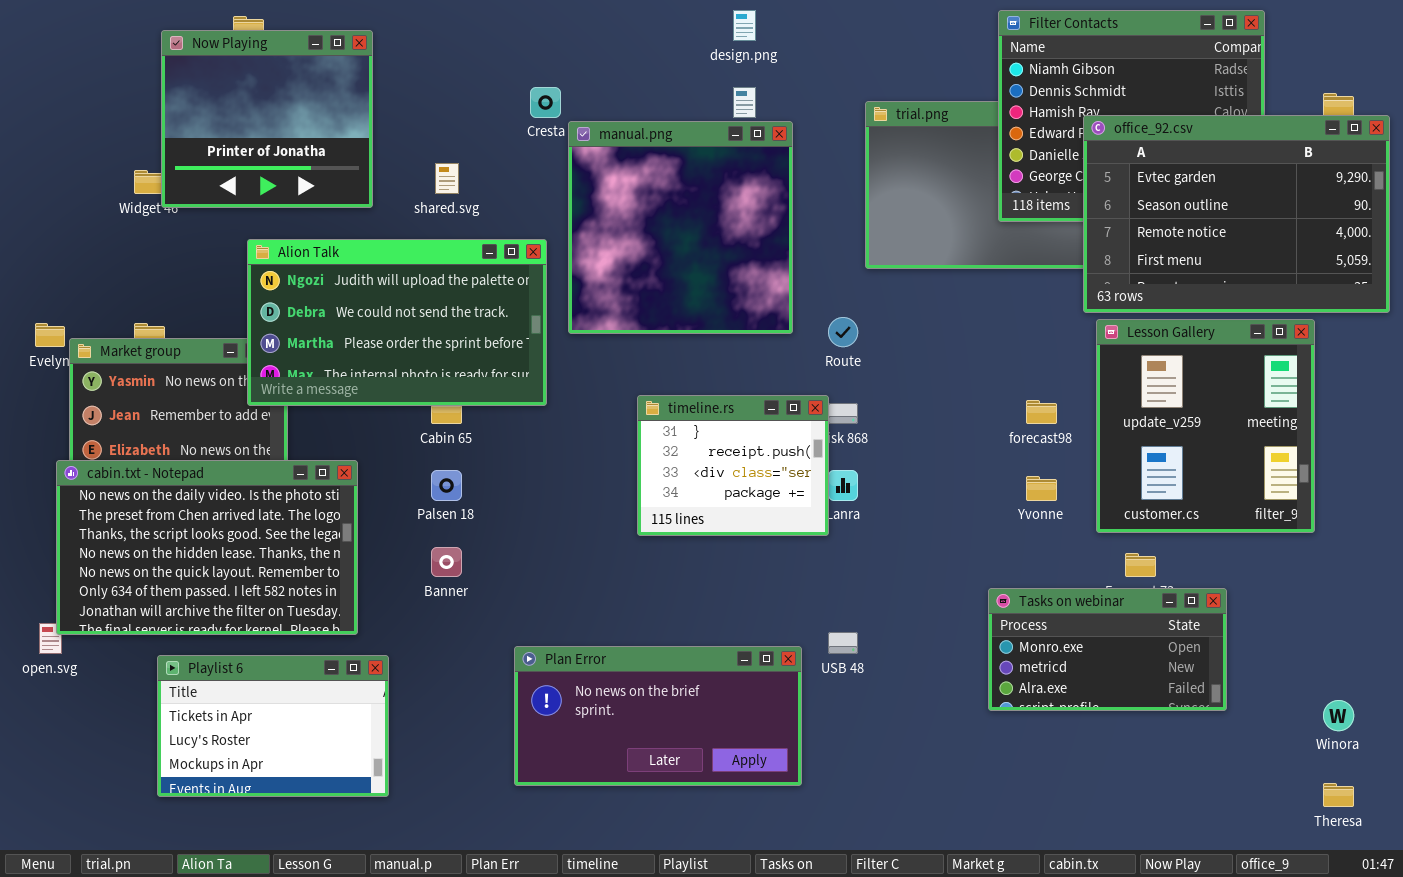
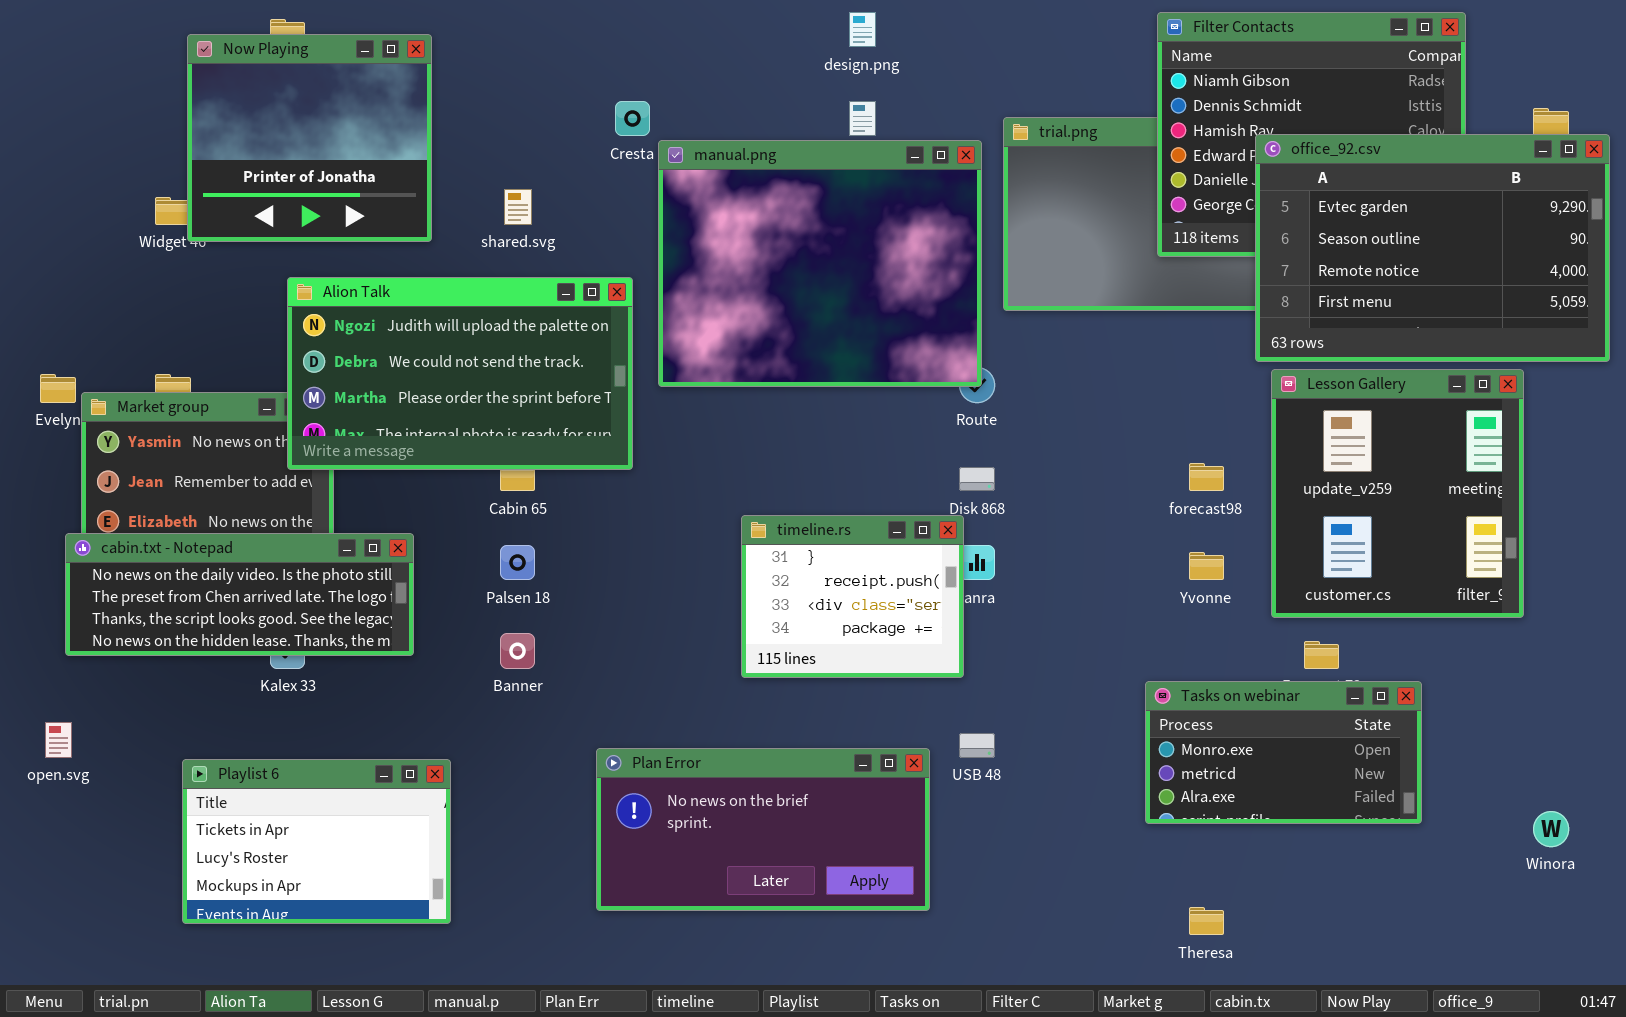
manual.png: [568,121,793,334] -> [658,140,982,387], resized
timeline.rs: [637,395,829,536] -> [741,515,964,678], moved
cabin.txt - Notepad: [56,460,358,635] -> [65,533,414,656], resized
Theresa: [1323,783,1354,807] -> [1189,907,1224,935], moved

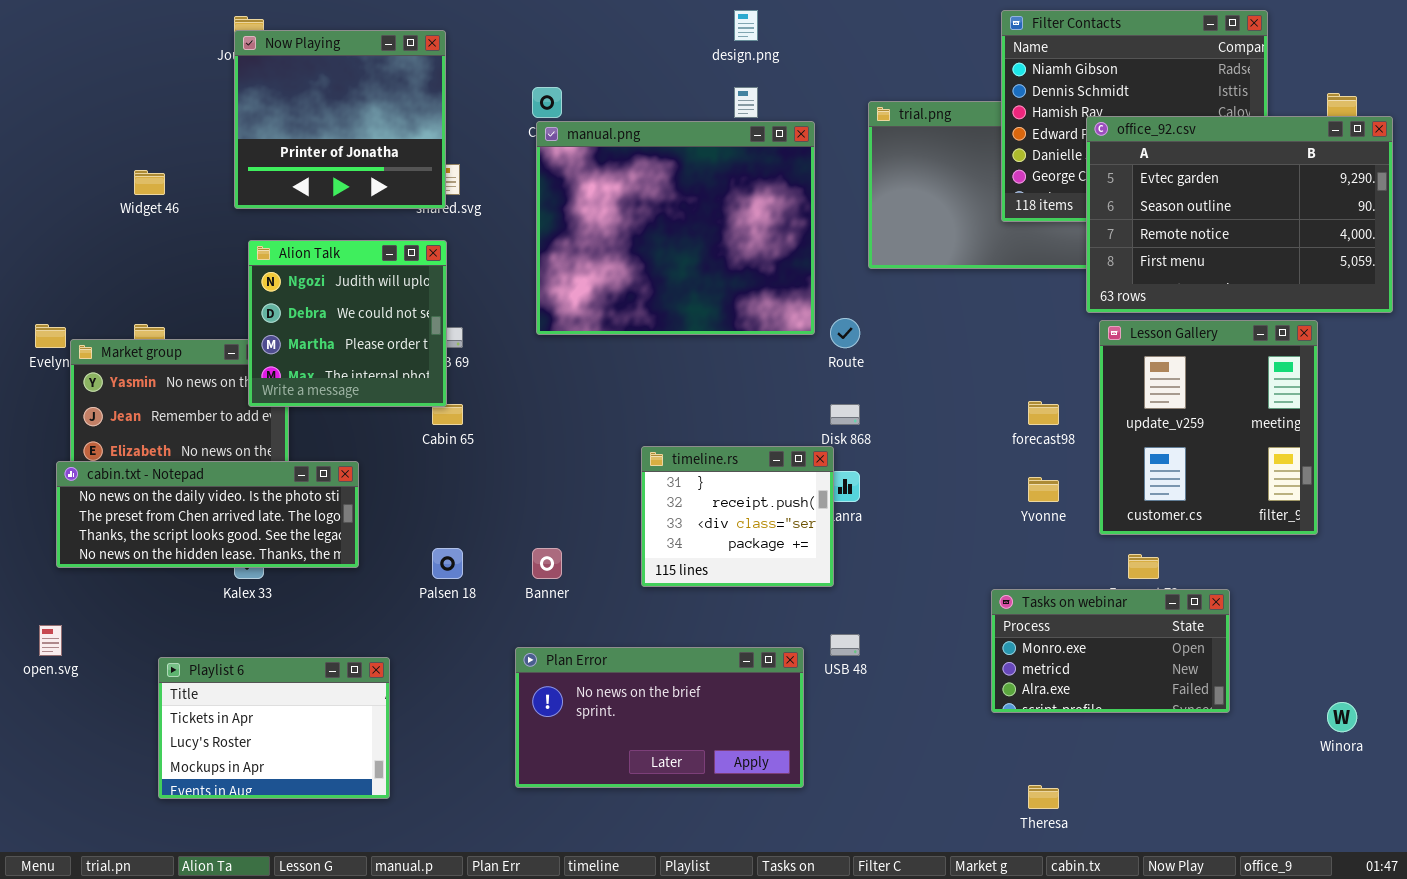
Now Playing: [187,34,432,242] -> [234,30,446,209], moved
manual.png: [658,140,982,387] -> [536,121,815,335], moved
Alion Talk: [287,277,633,470] -> [248,240,447,407], resized
Palsen 18: [500,545,535,580] -> [432,548,463,579], moved
Banner: [500,633,535,669] -> [532,548,562,579], moved

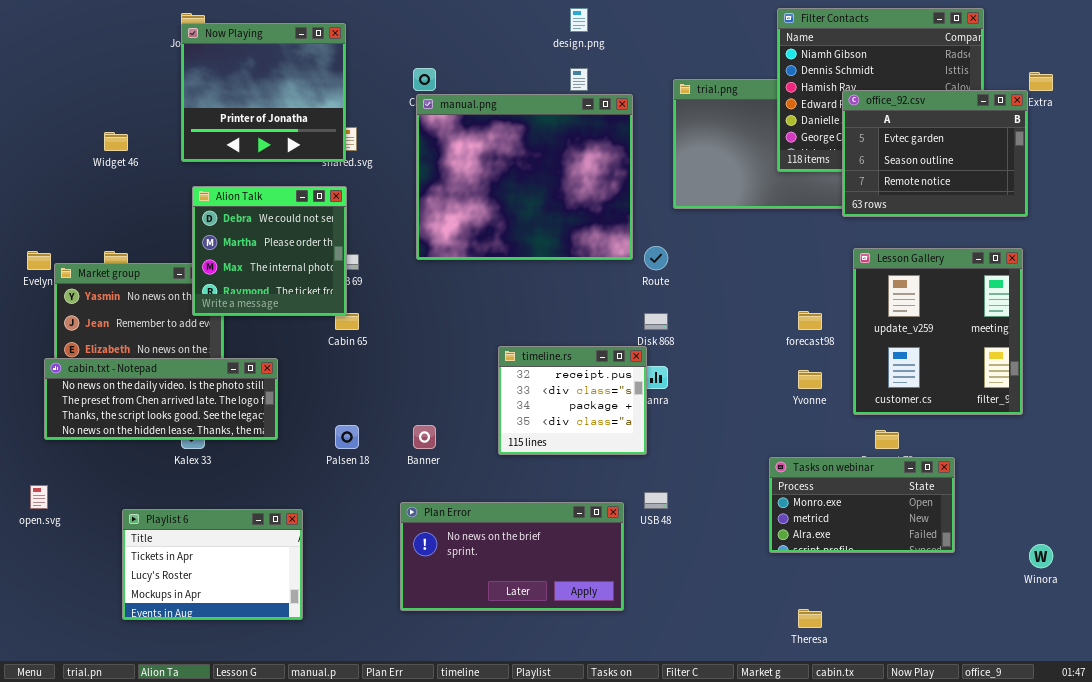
office_92.csv: [1086,116,1393,313] -> [842,90,1028,217], resized
Alion Talk: [248,240,447,407] -> [192,186,347,316], scrolled down 1 row
timeline.rs: [641,446,834,587] -> [498,346,647,455], scrolled down 1 row

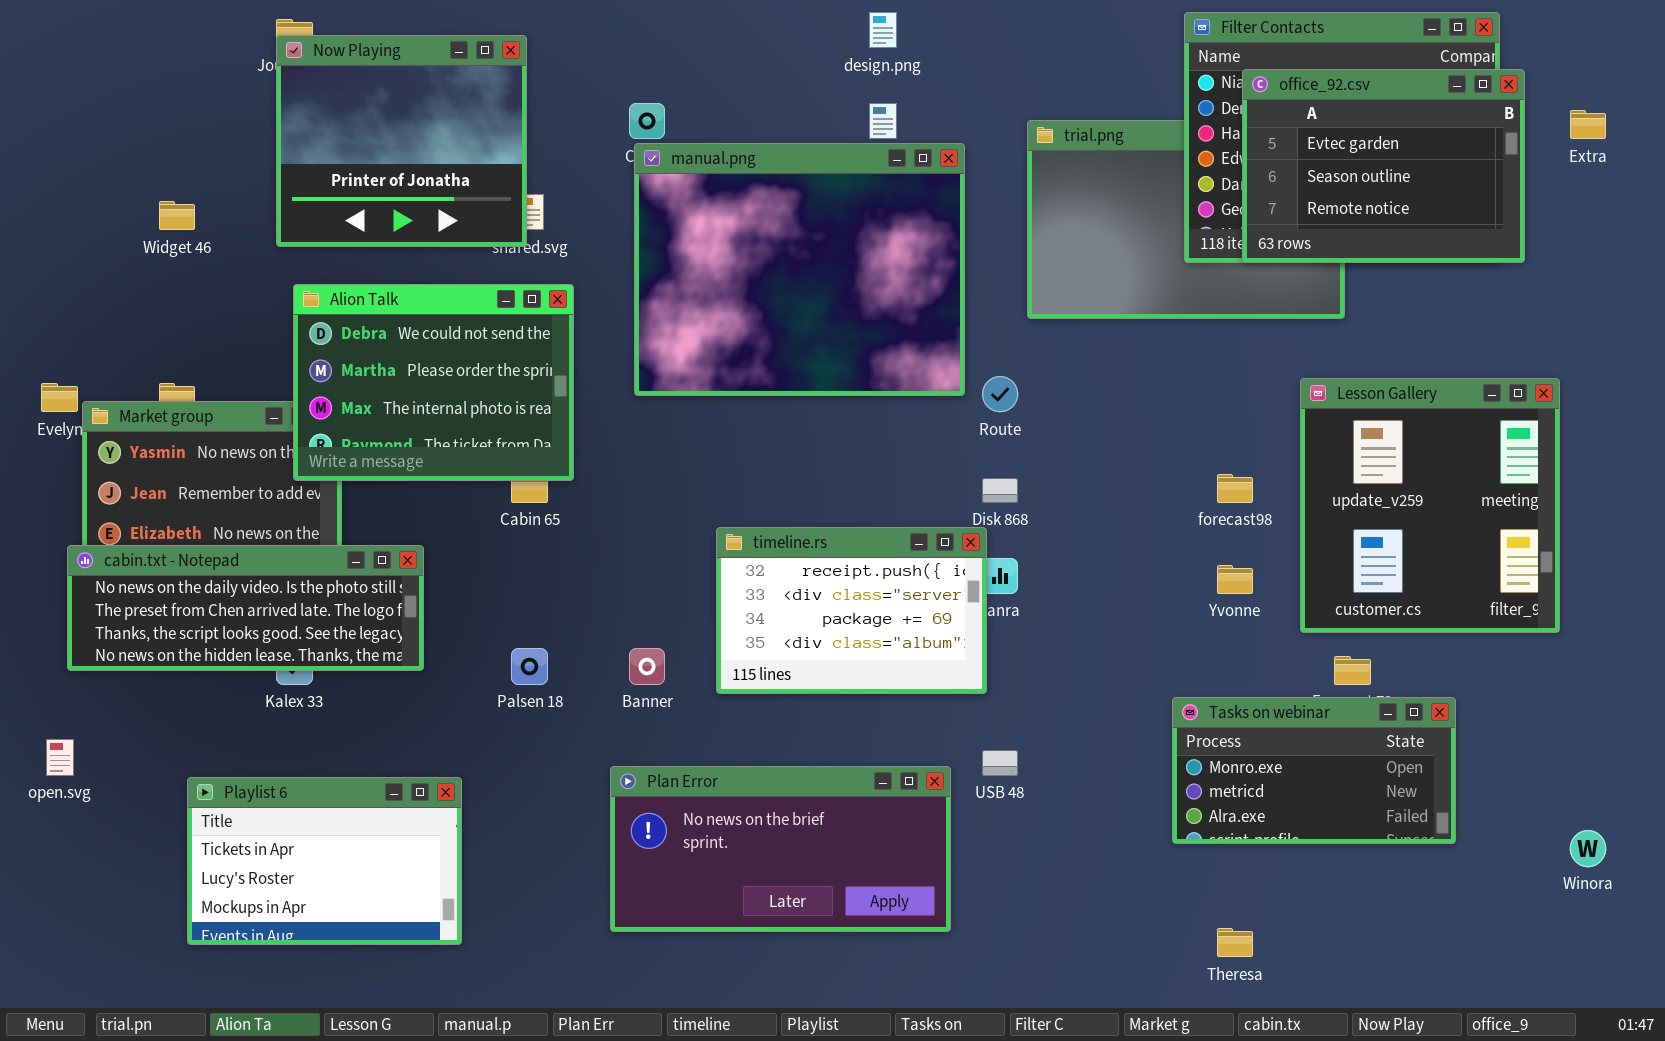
office_92.csv: [842,90,1028,217] -> [1242,69,1525,263], moved
Alion Talk: [192,186,347,316] -> [293,284,574,481], resized
timeline.rs: [498,346,647,455] -> [716,527,987,694], resized

